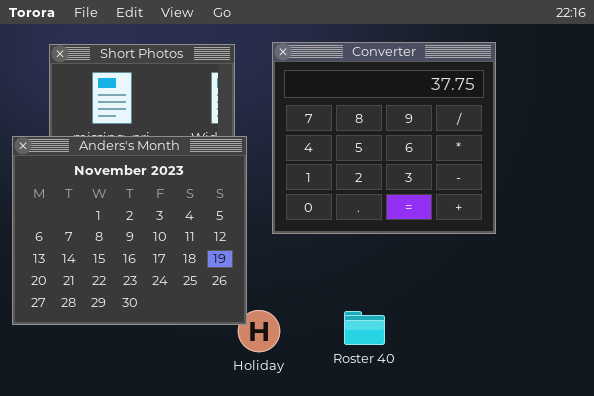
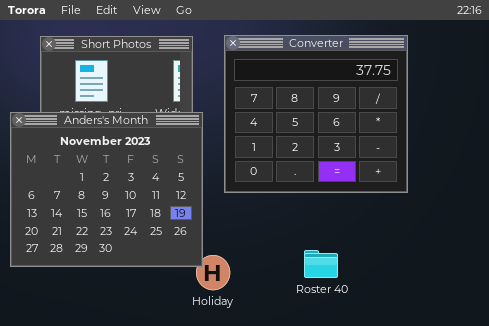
Roster 40: [344,311,385,345] -> [304,250,338,278], moved

